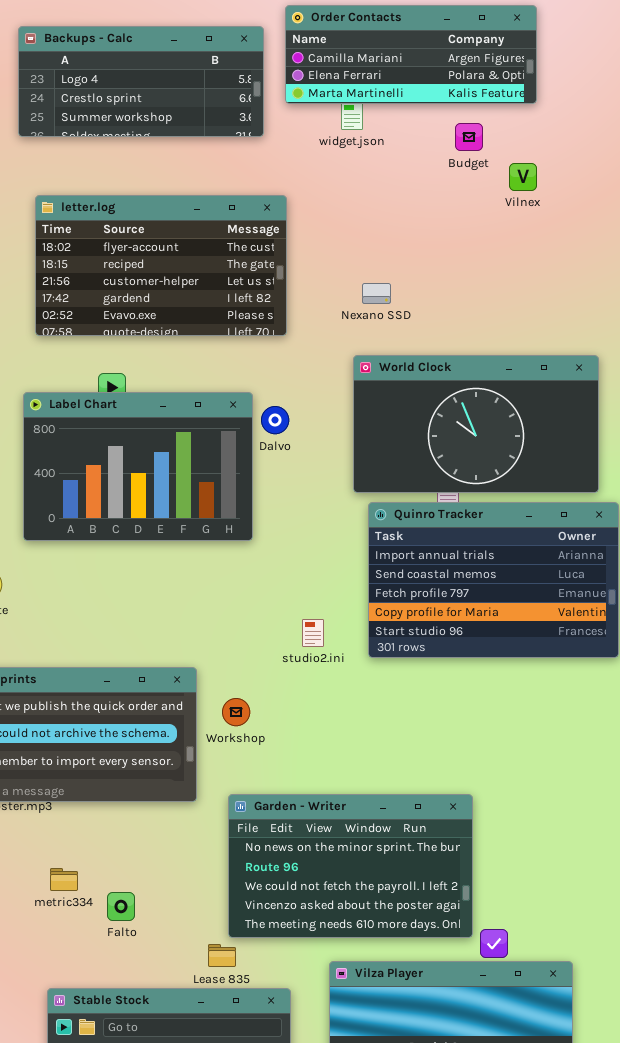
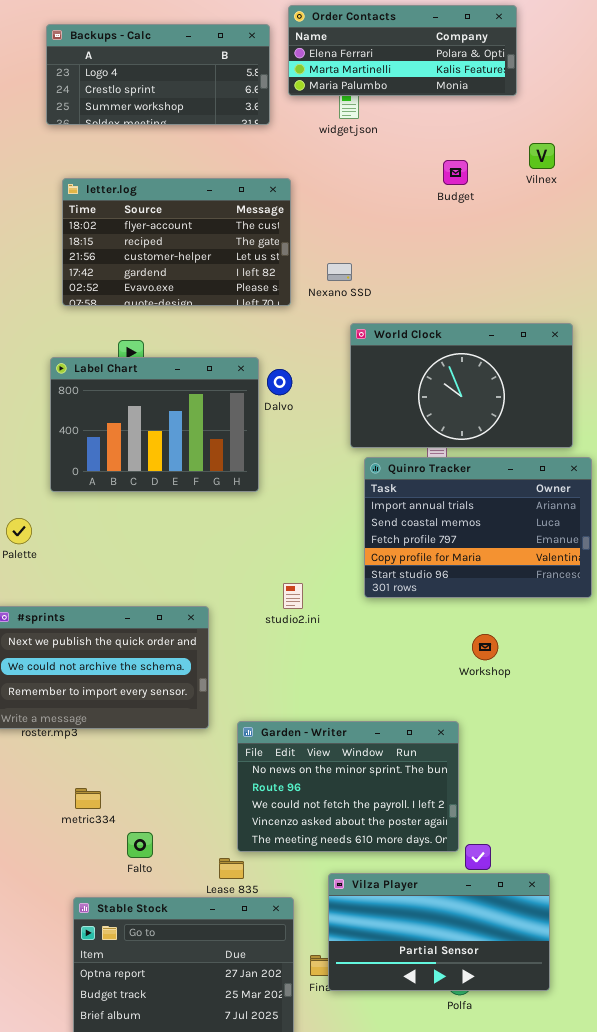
Order Contacts: [285,5,537,104] -> [288,5,517,96], scrolled down 1 row
Budget: [455,123,483,151] -> [443,160,468,185], moved
Vilnex: [509,163,537,191] -> [529,143,555,169], moved
Nexano SSD: [362,283,391,304] -> [327,263,352,281], moved
studio2.ini: [302,619,324,647] -> [283,583,303,609], moved
Workshop: [222,698,250,726] -> [472,634,498,660], moved
Falto: [107,892,135,921] -> [127,832,153,858], moved

